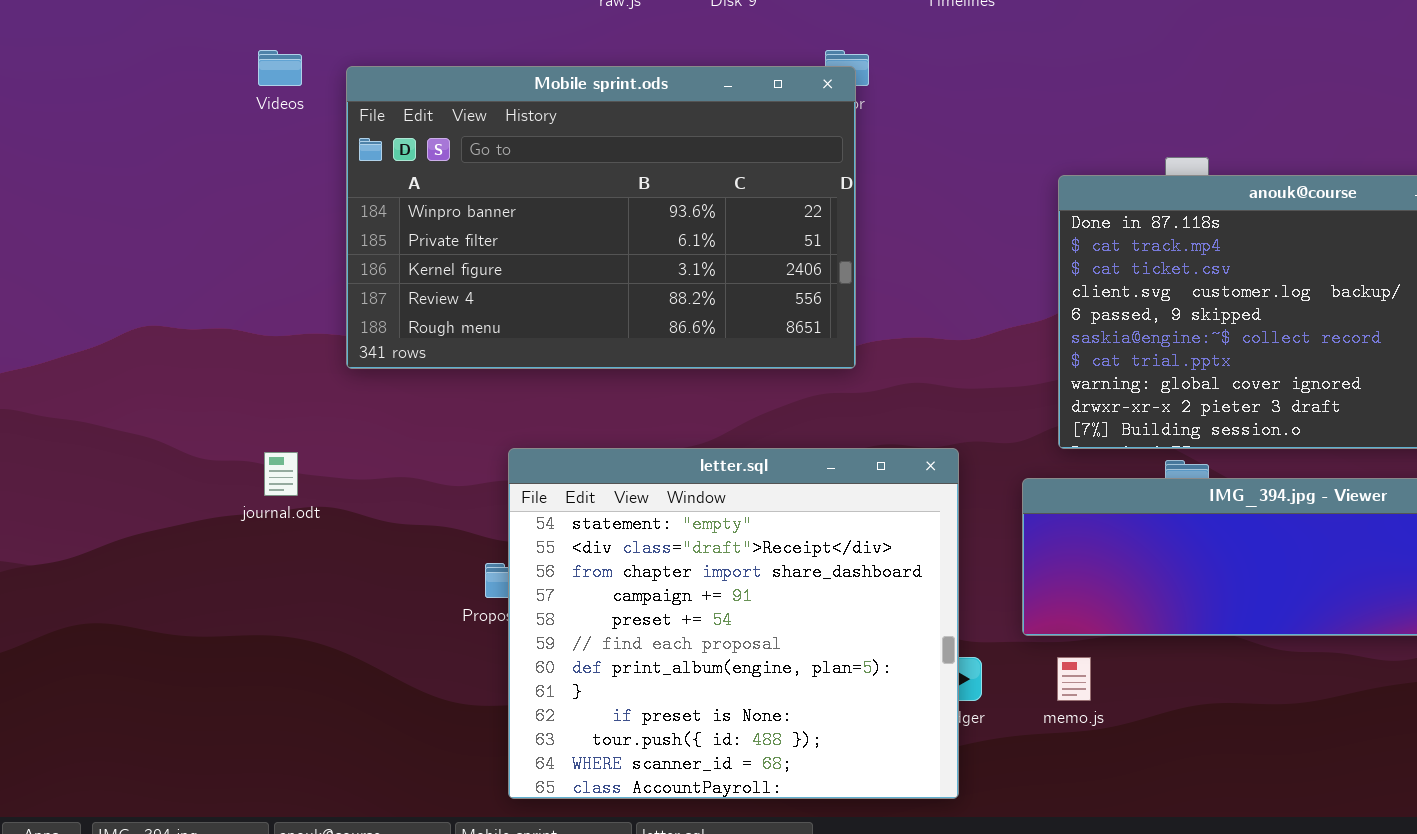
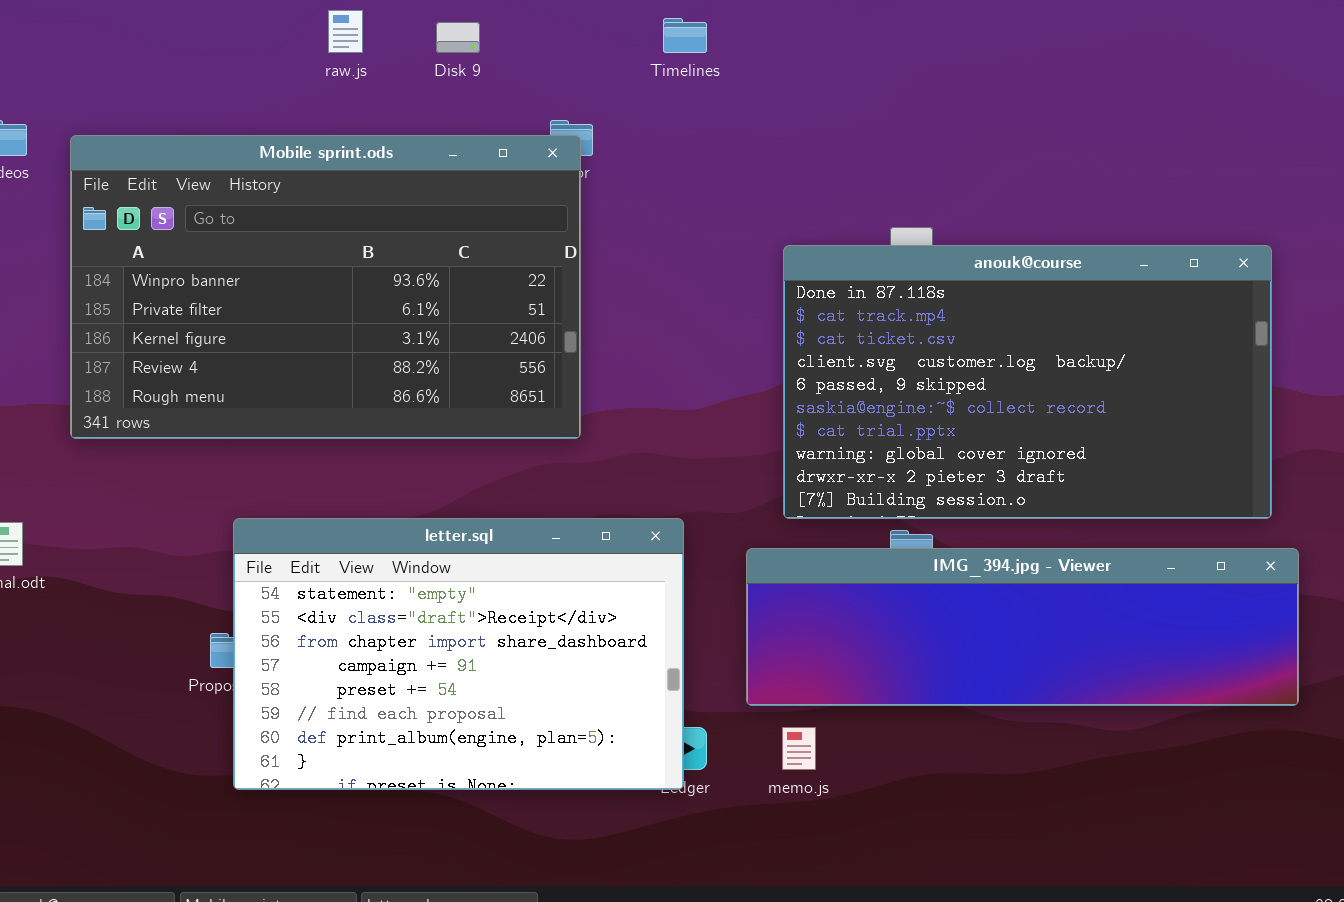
letter.sql: [508,448,959,799] -> [233,518,684,790], resized

